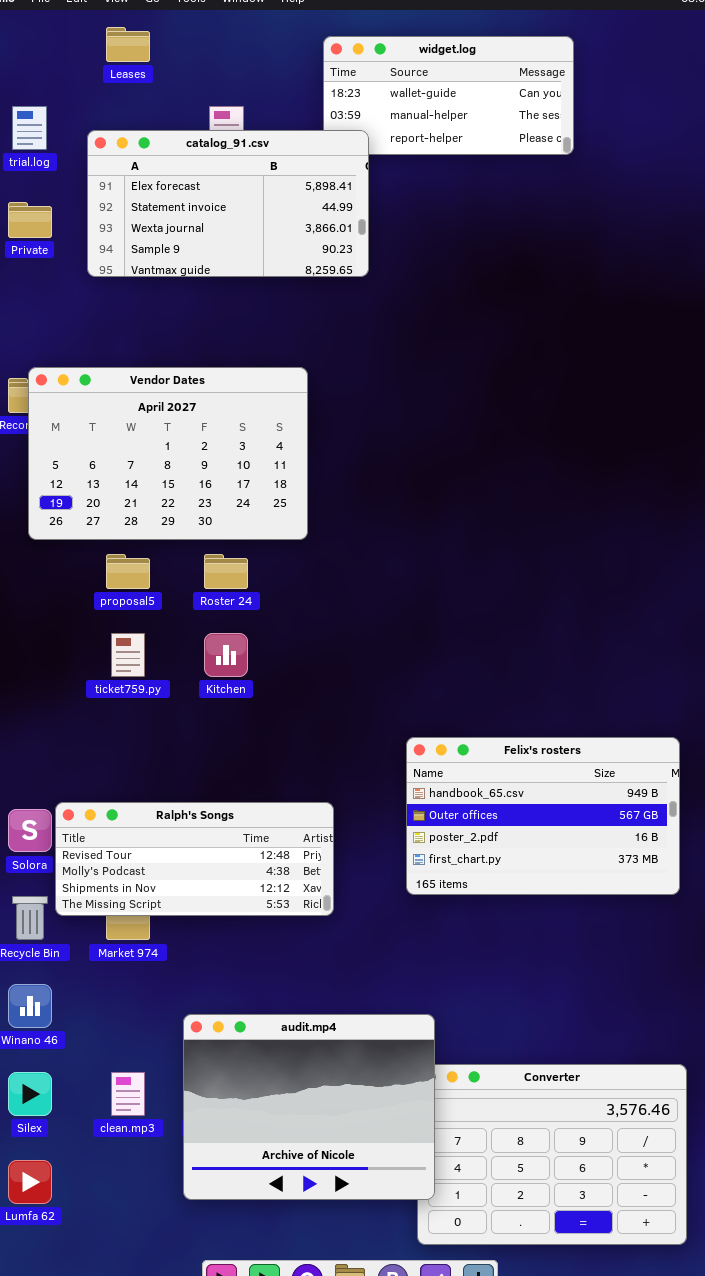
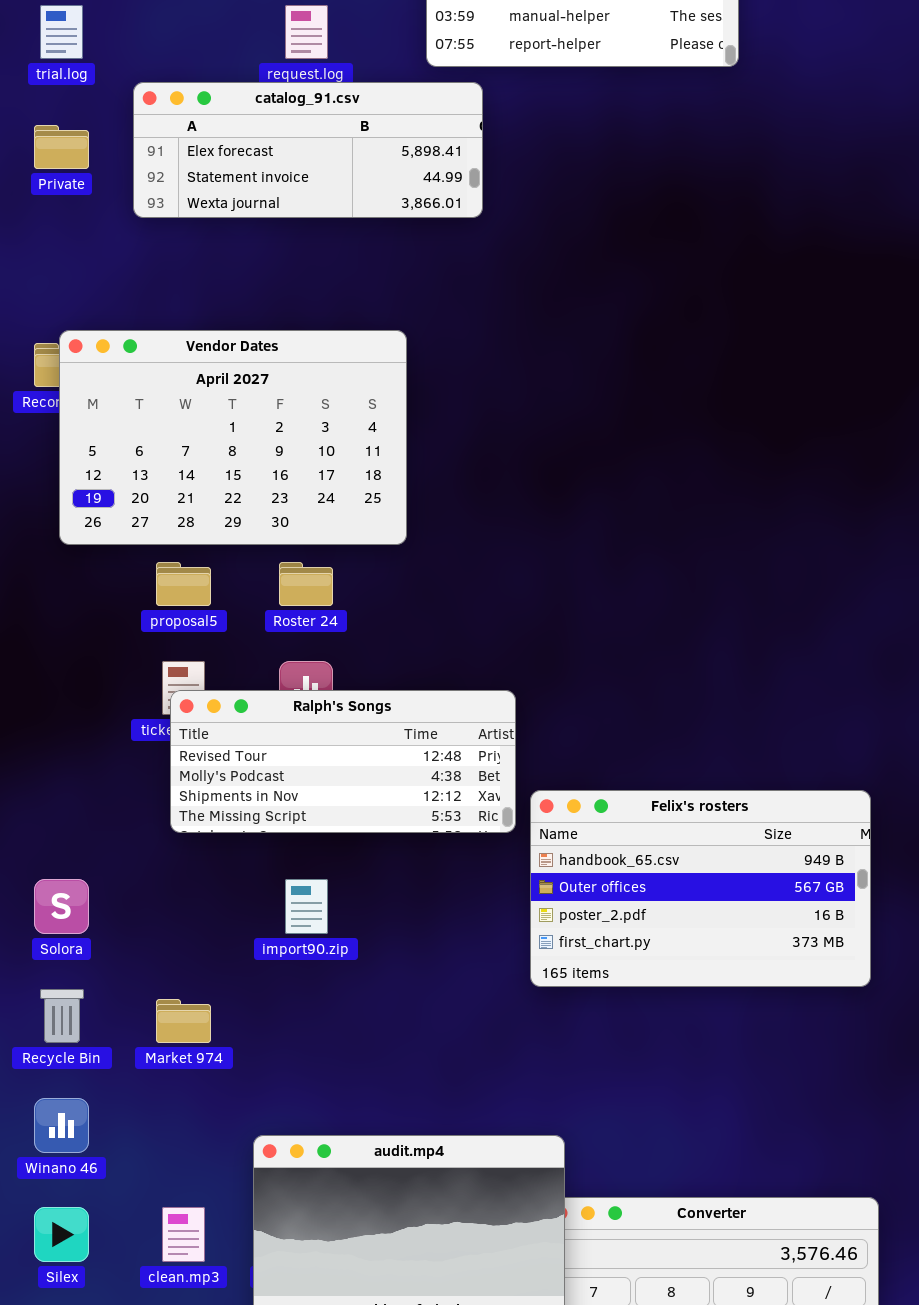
catalog_91.csv: [87,130,369,277] -> [133,82,483,218], resized
Ralph's Songs: [55,802,334,916] -> [170,690,516,833], moved

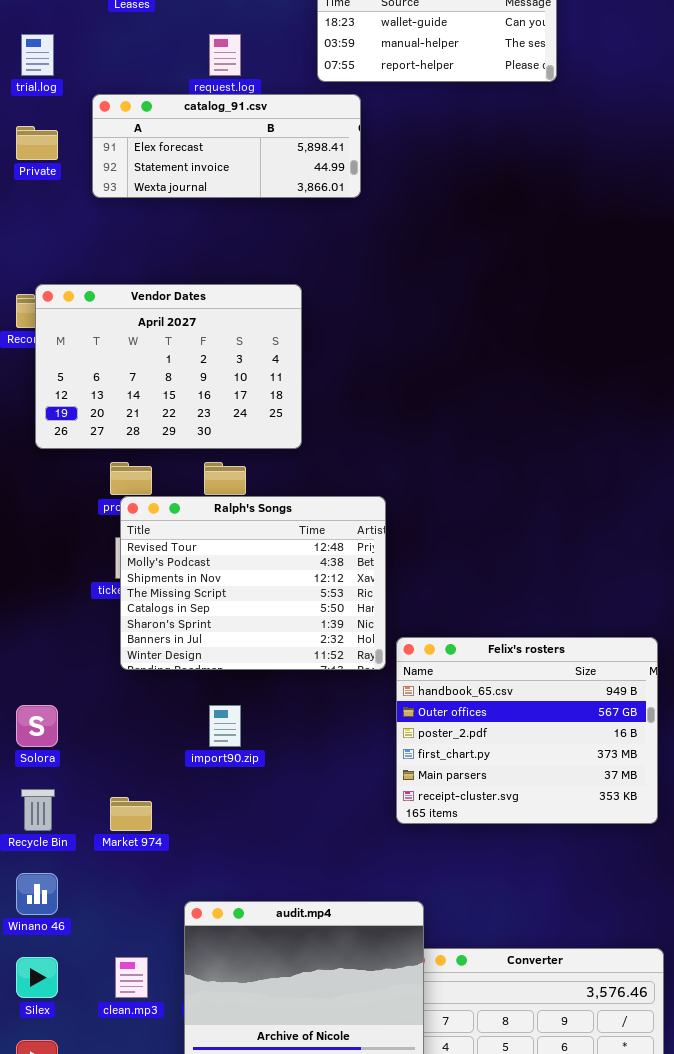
Ralph's Songs: [170,690,516,833] -> [120,496,386,670], resized
Felix's rosters: [530,790,871,987] -> [396,637,658,824], resized

